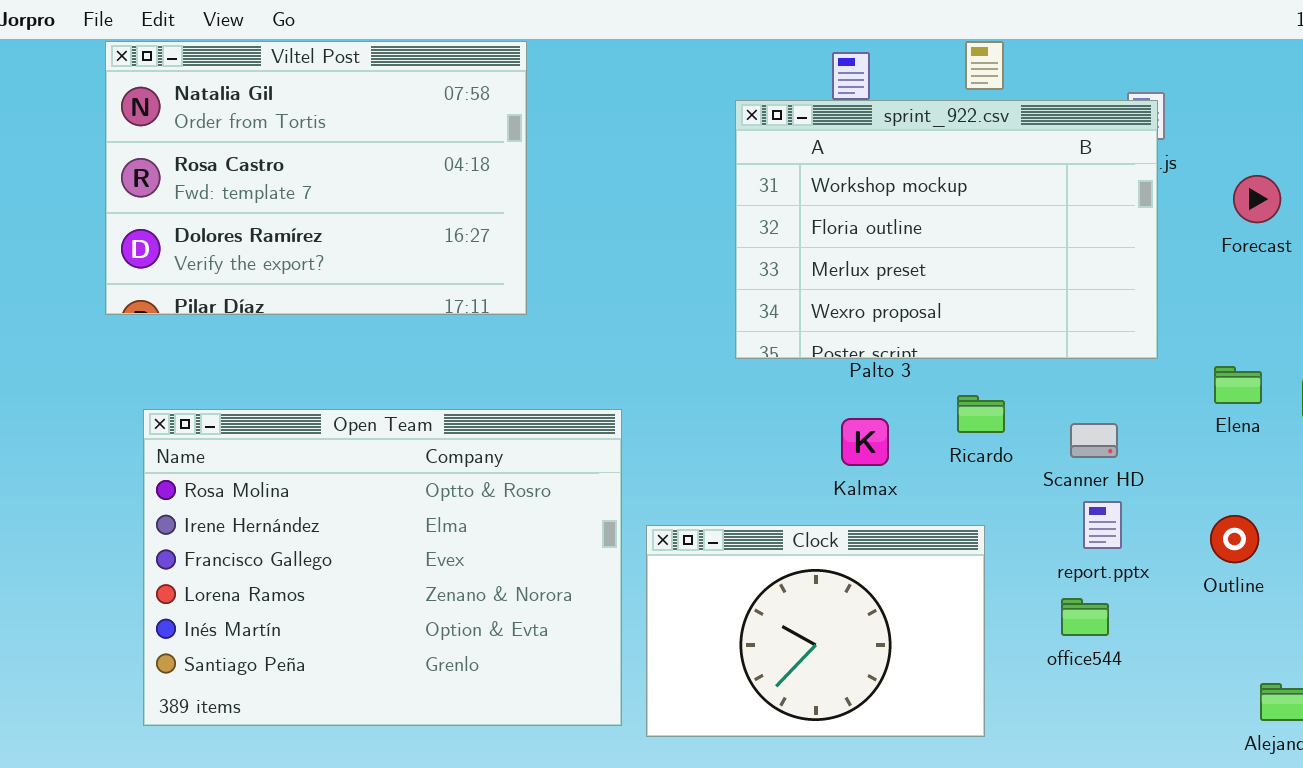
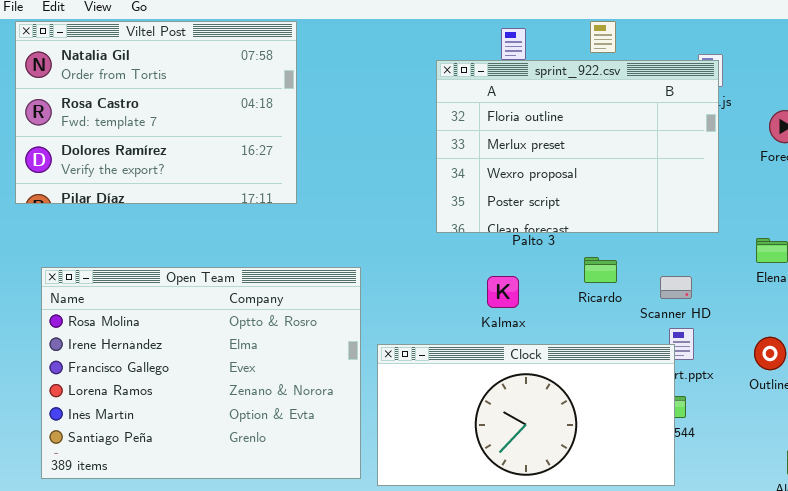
sprint_922.csv: [735,100,1158,359] -> [436,60,719,233], scrolled down 1 row
Kalmax: [841,418,889,466] -> [487,276,519,308], moved
Clock: [646,525,985,737] -> [377,344,675,486], resized

